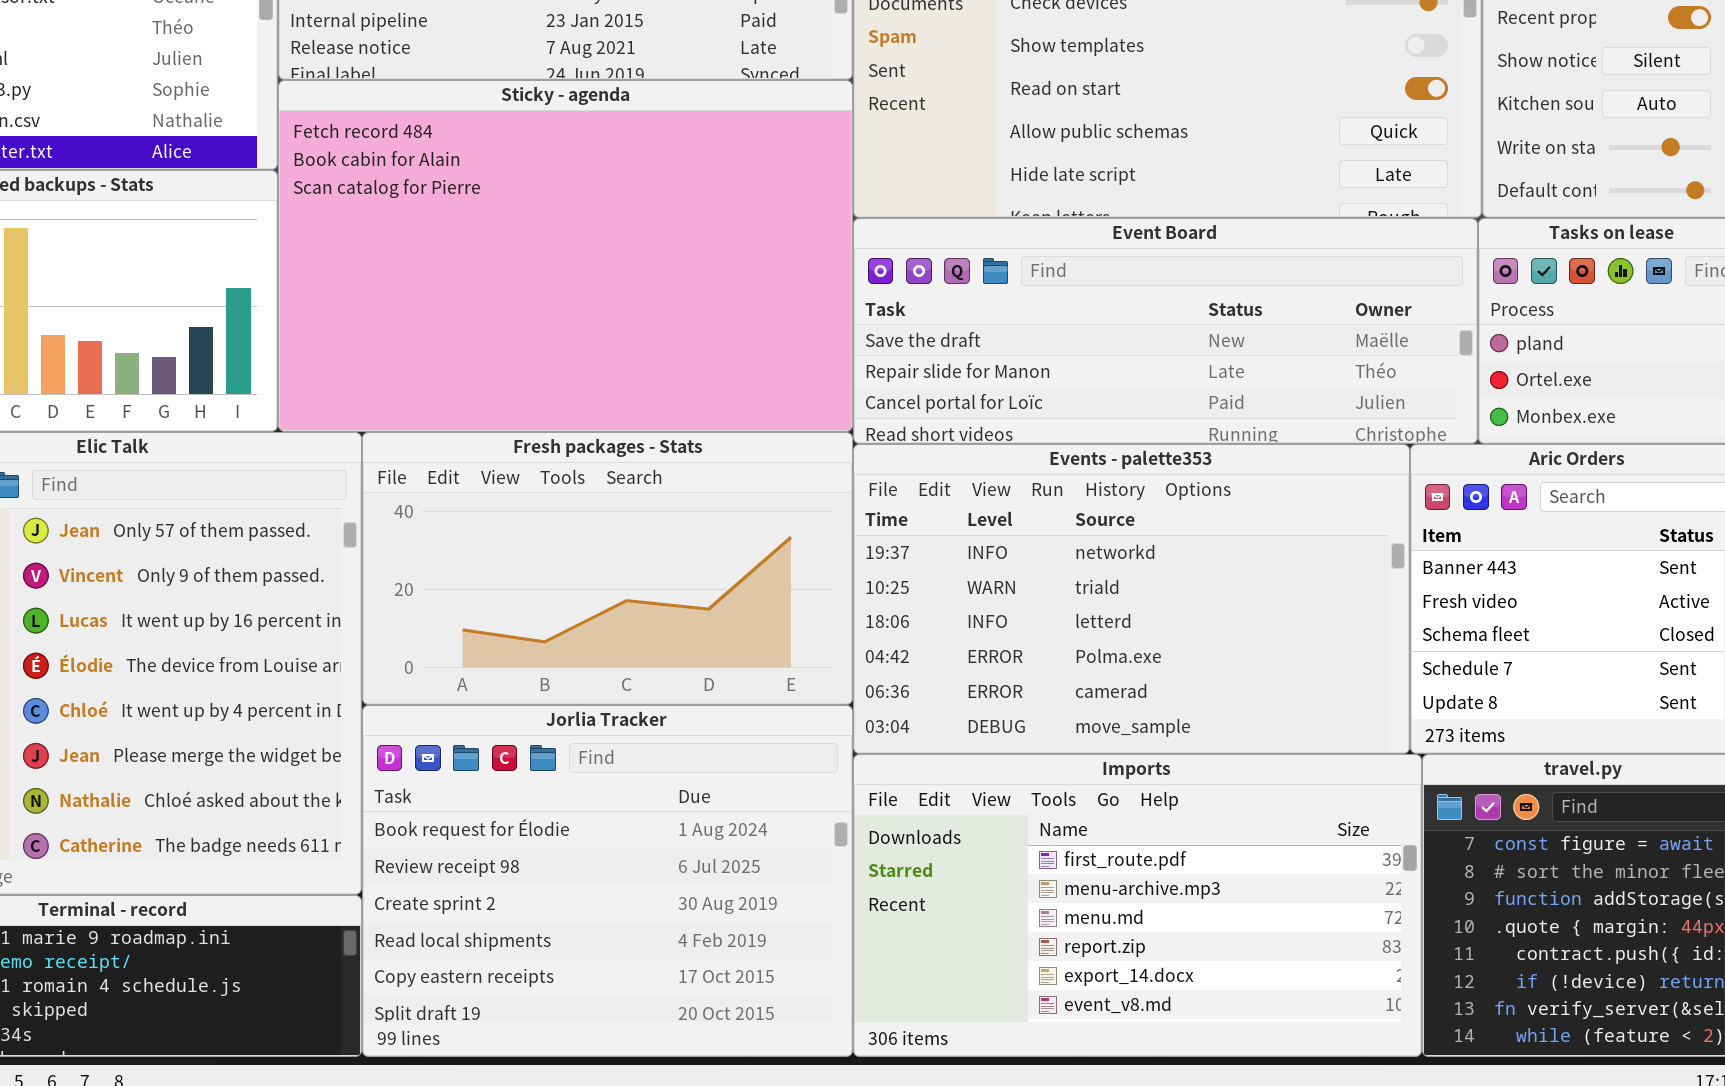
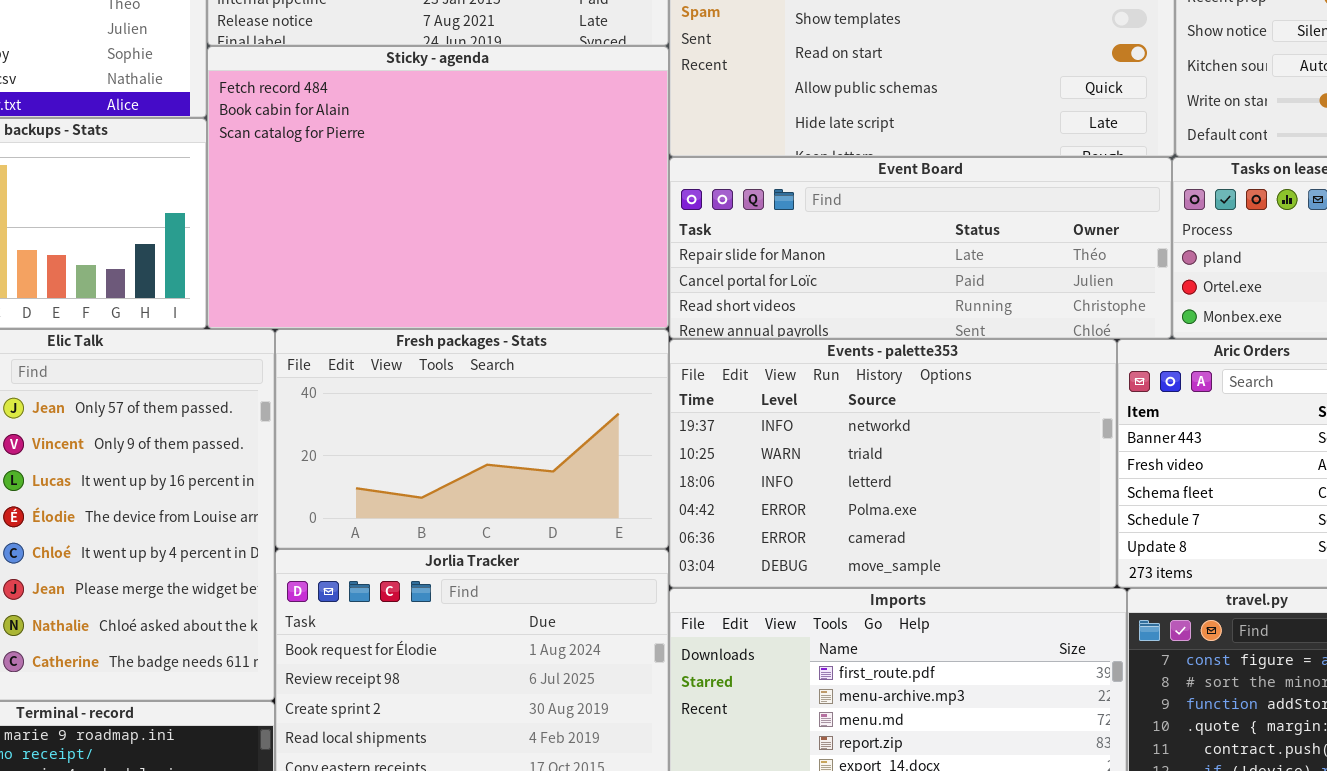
Event Board: [853,218,1478,444] -> [669,157,1172,339], scrolled down 1 row

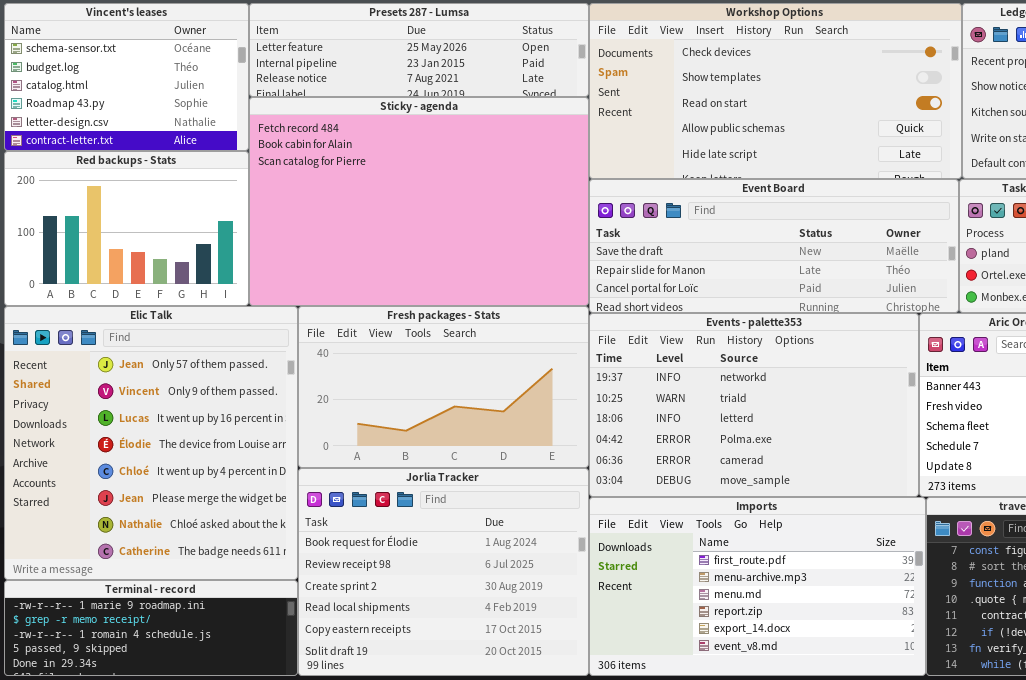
Event Board: [669,157,1172,339] -> [589,179,959,313], scrolled up 1 row

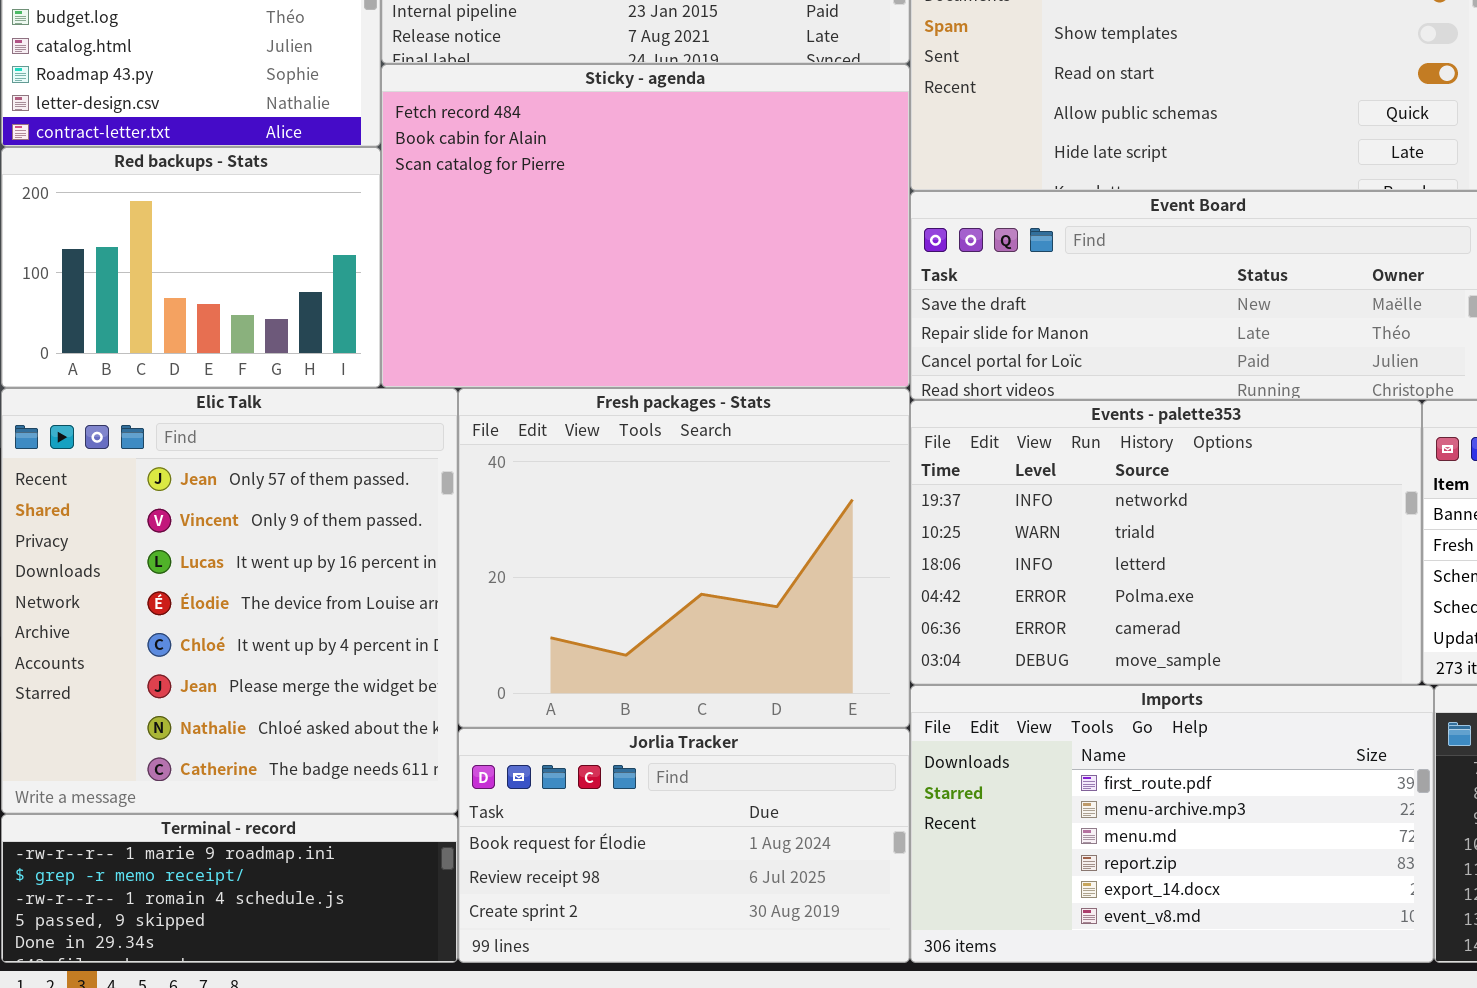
Fresh packages - Stats: [298,306,589,468] -> [458,388,910,728], resized
Jorlia Tracker: [298,468,589,676] -> [458,728,910,963], resized

